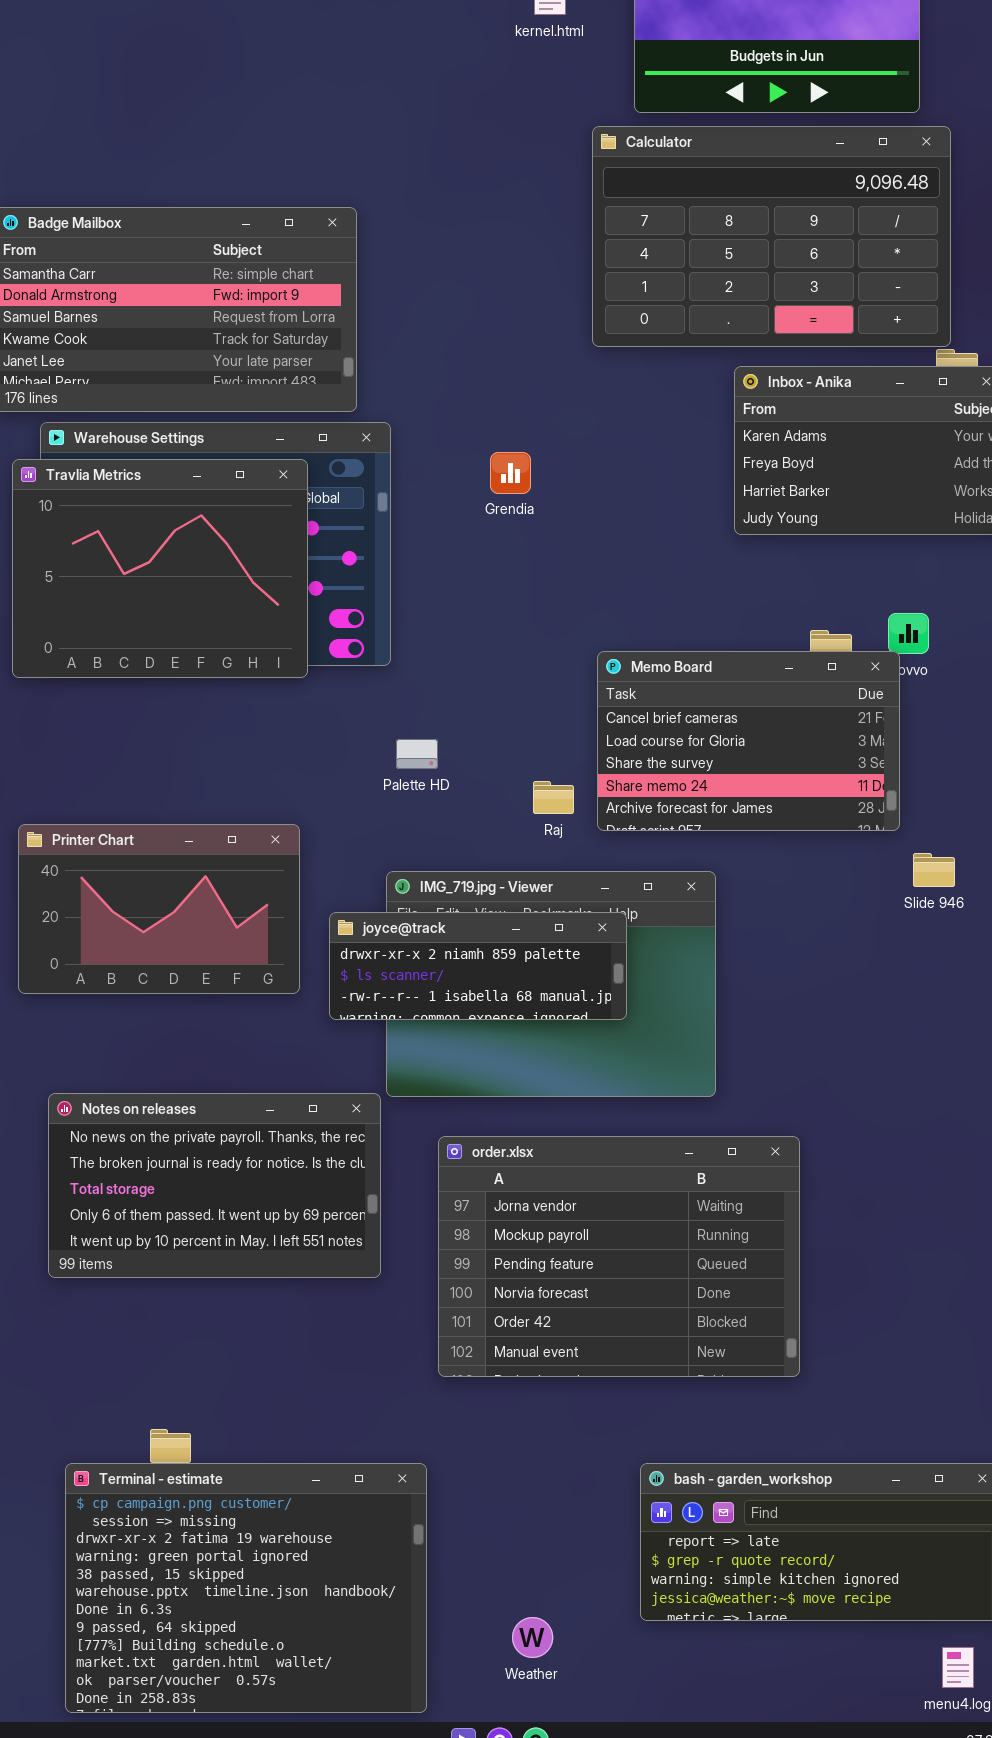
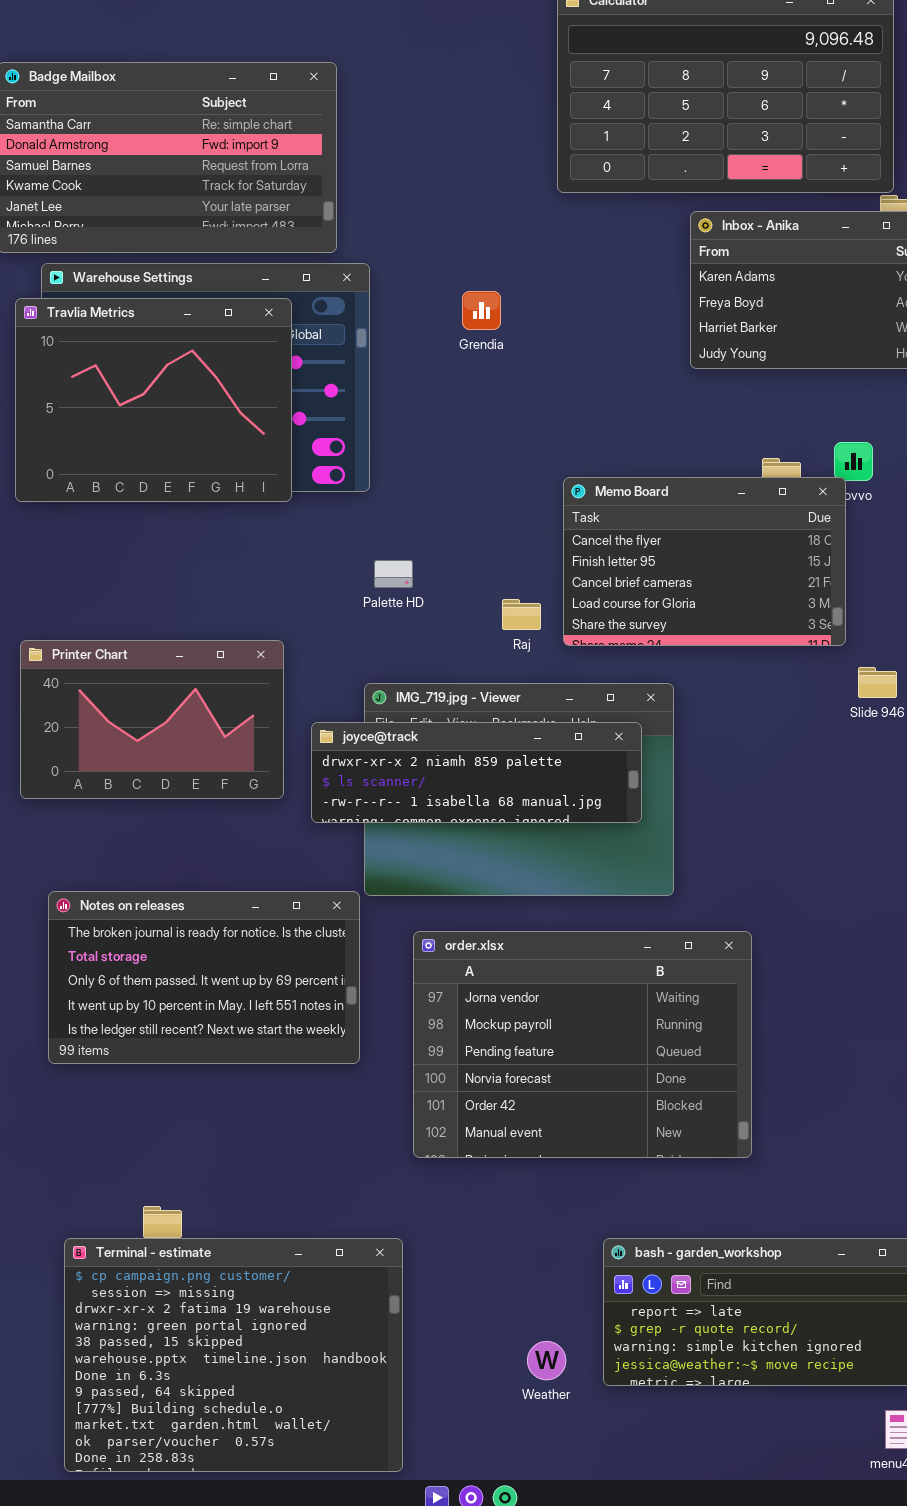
Memo Board: [597,651,900,831] -> [563,477,846,646], scrolled up 2 rows
joyce@track: [329,912,627,1020] -> [311,722,642,823], resized
Notes on releases: [48,1093,381,1278] -> [48,891,360,1064], scrolled down 1 row
Weather: [512,1617,553,1658] -> [527,1341,566,1380], moved

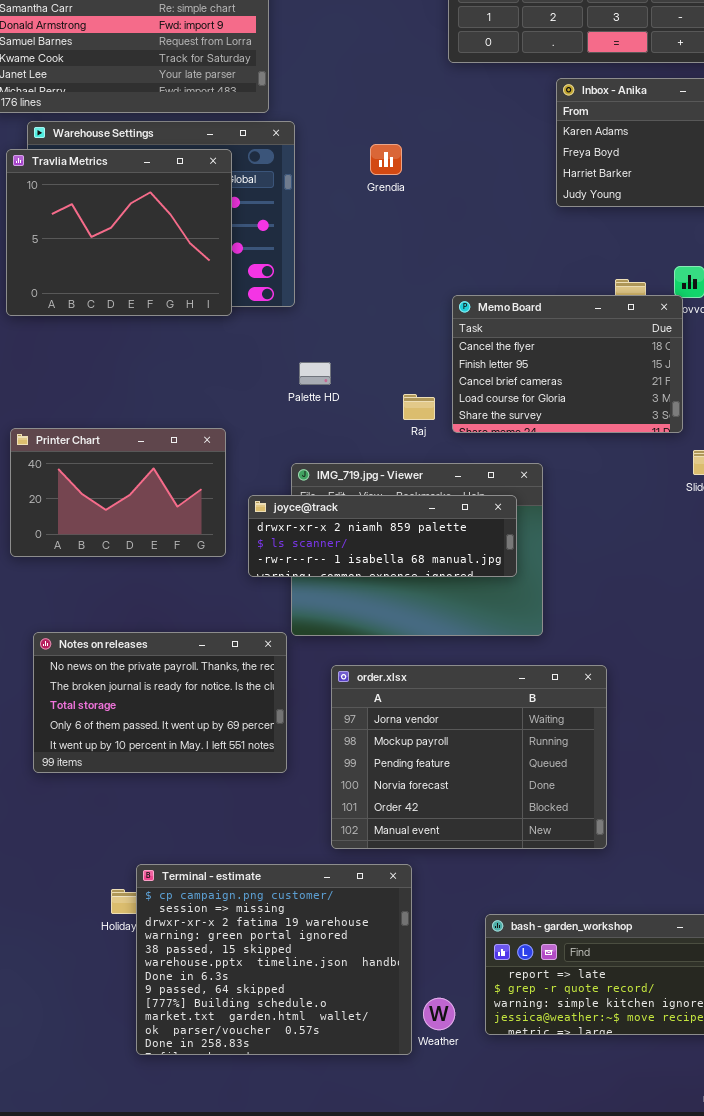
Notes on releases: [48,891,360,1064] -> [33,632,287,773], scrolled up 1 row
Terminal - estimate: [64,1238,403,1472] -> [136,864,412,1055], moved

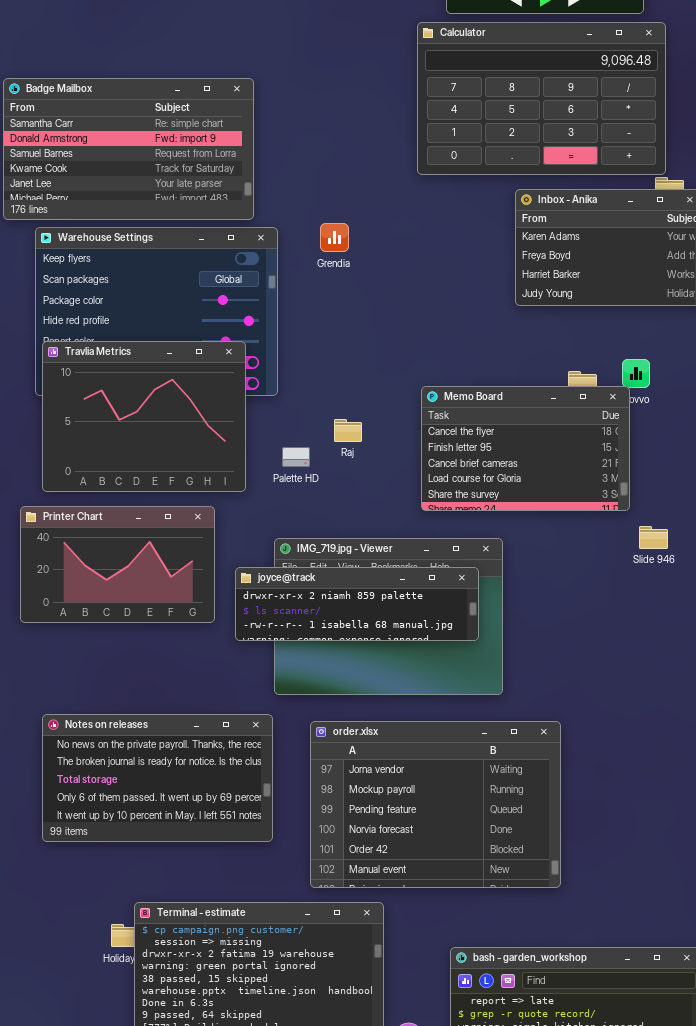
Grendia: [370,144,402,175] -> [320,223,349,252], moved
Travlia Metrics: [6,149,232,316] -> [42,341,246,492], moved
Raj: [403,394,435,420] -> [334,419,362,442], moved
Notes on releases: [33,632,287,773] -> [42,714,273,842], moved

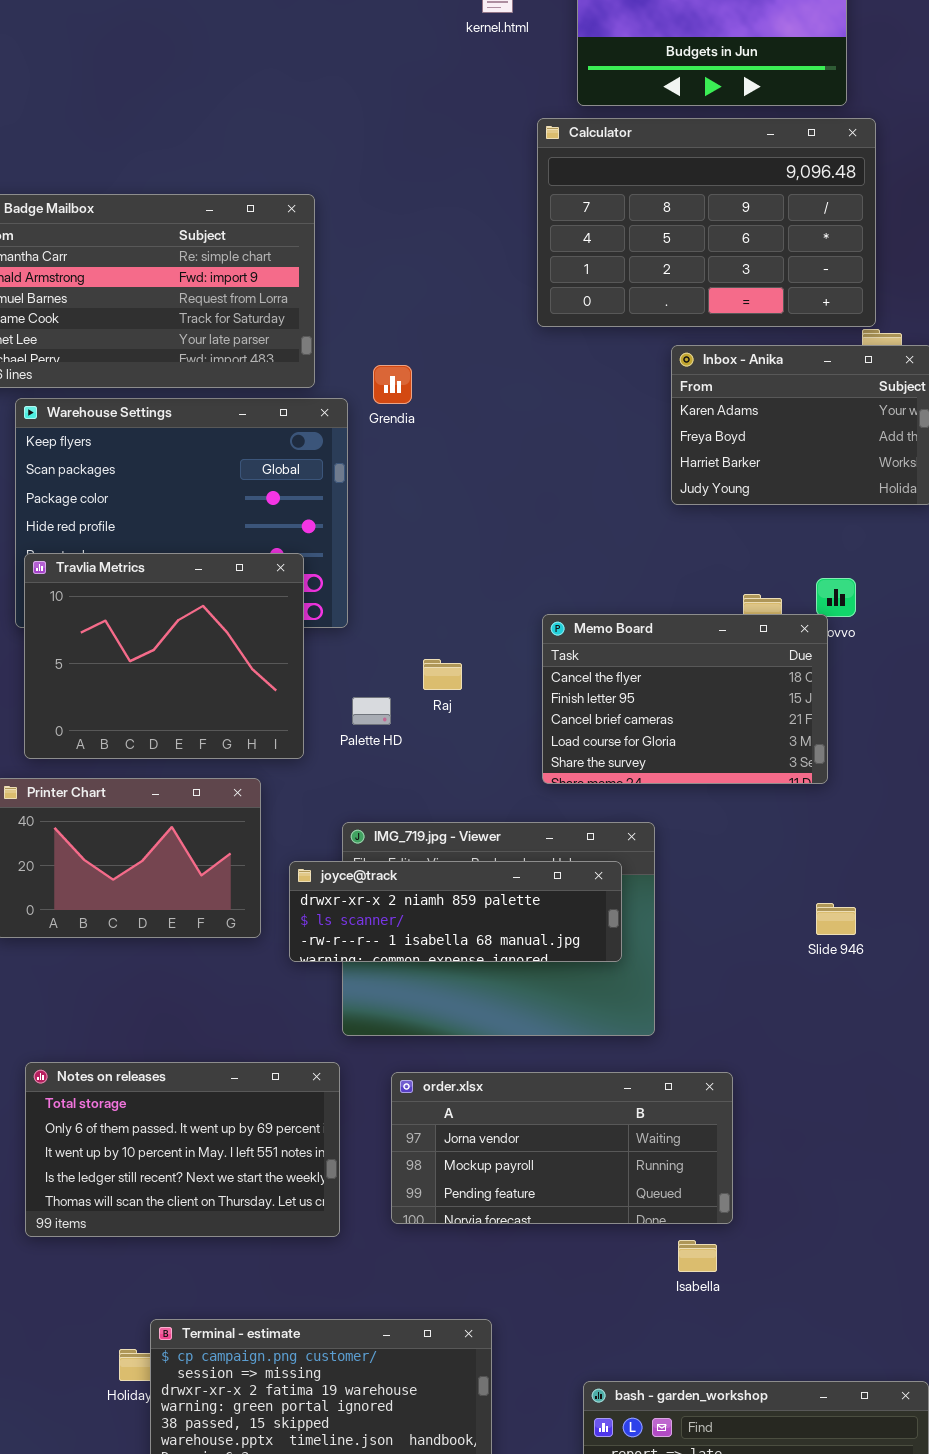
Grendia: [320,223,349,252] -> [373,365,412,404], moved
Slide 946: [639,526,668,549] -> [816,903,856,935], moved
Notes on releases: [42,714,273,842] -> [25,1062,340,1237], scrolled down 2 rows
order.xlsx: [310,721,561,888] -> [391,1072,733,1224], resized

